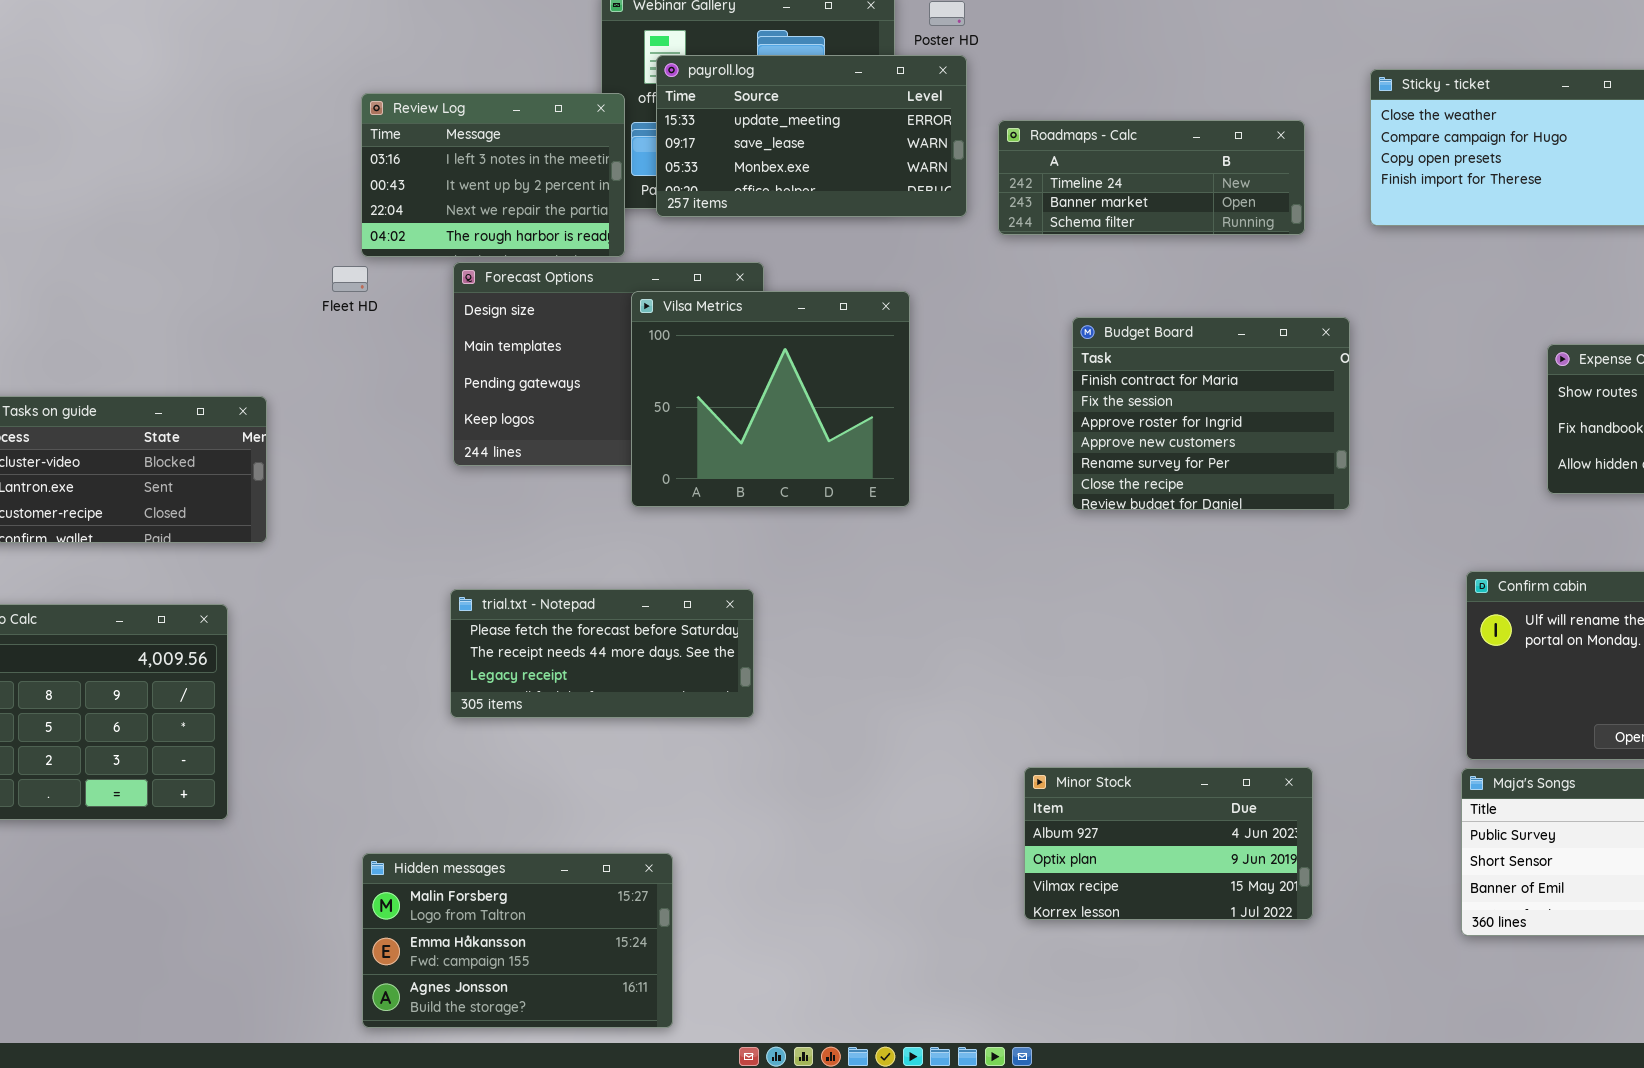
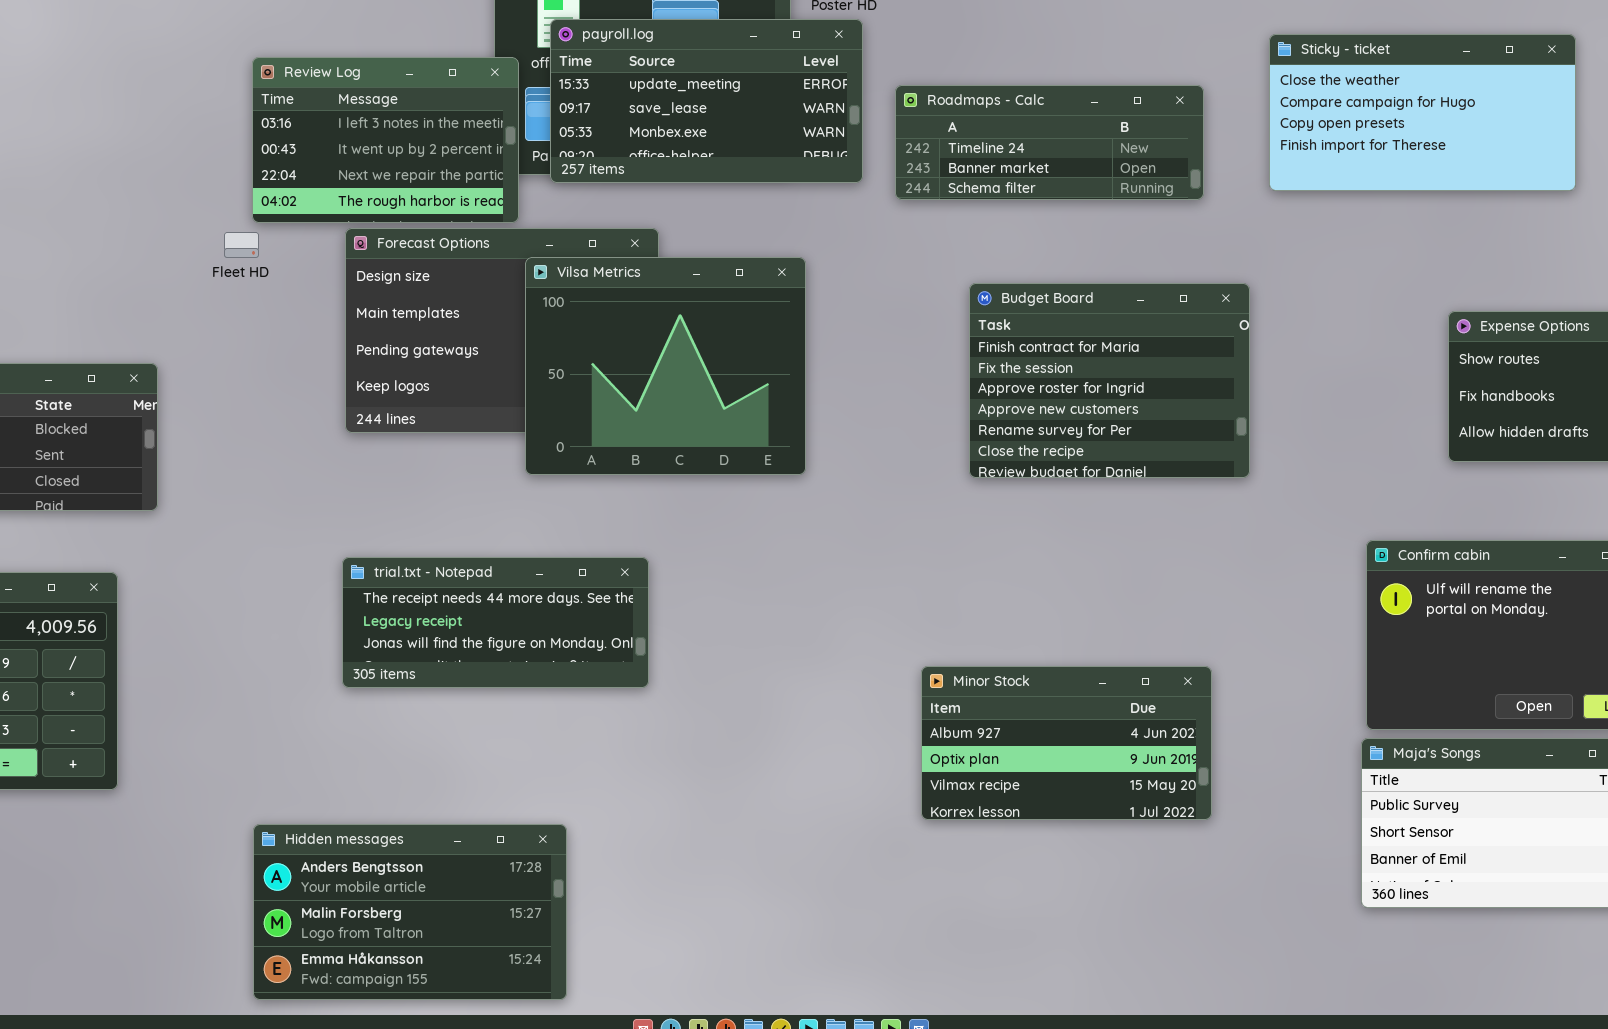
trial.txt - Notepad: [450,589,754,718] -> [342,557,649,688], scrolled down 1 row
Minor Stock: [1024,767,1313,920] -> [921,666,1212,820], moved
Hidden messages: [362,853,673,1028] -> [253,824,567,1000], scrolled up 1 row

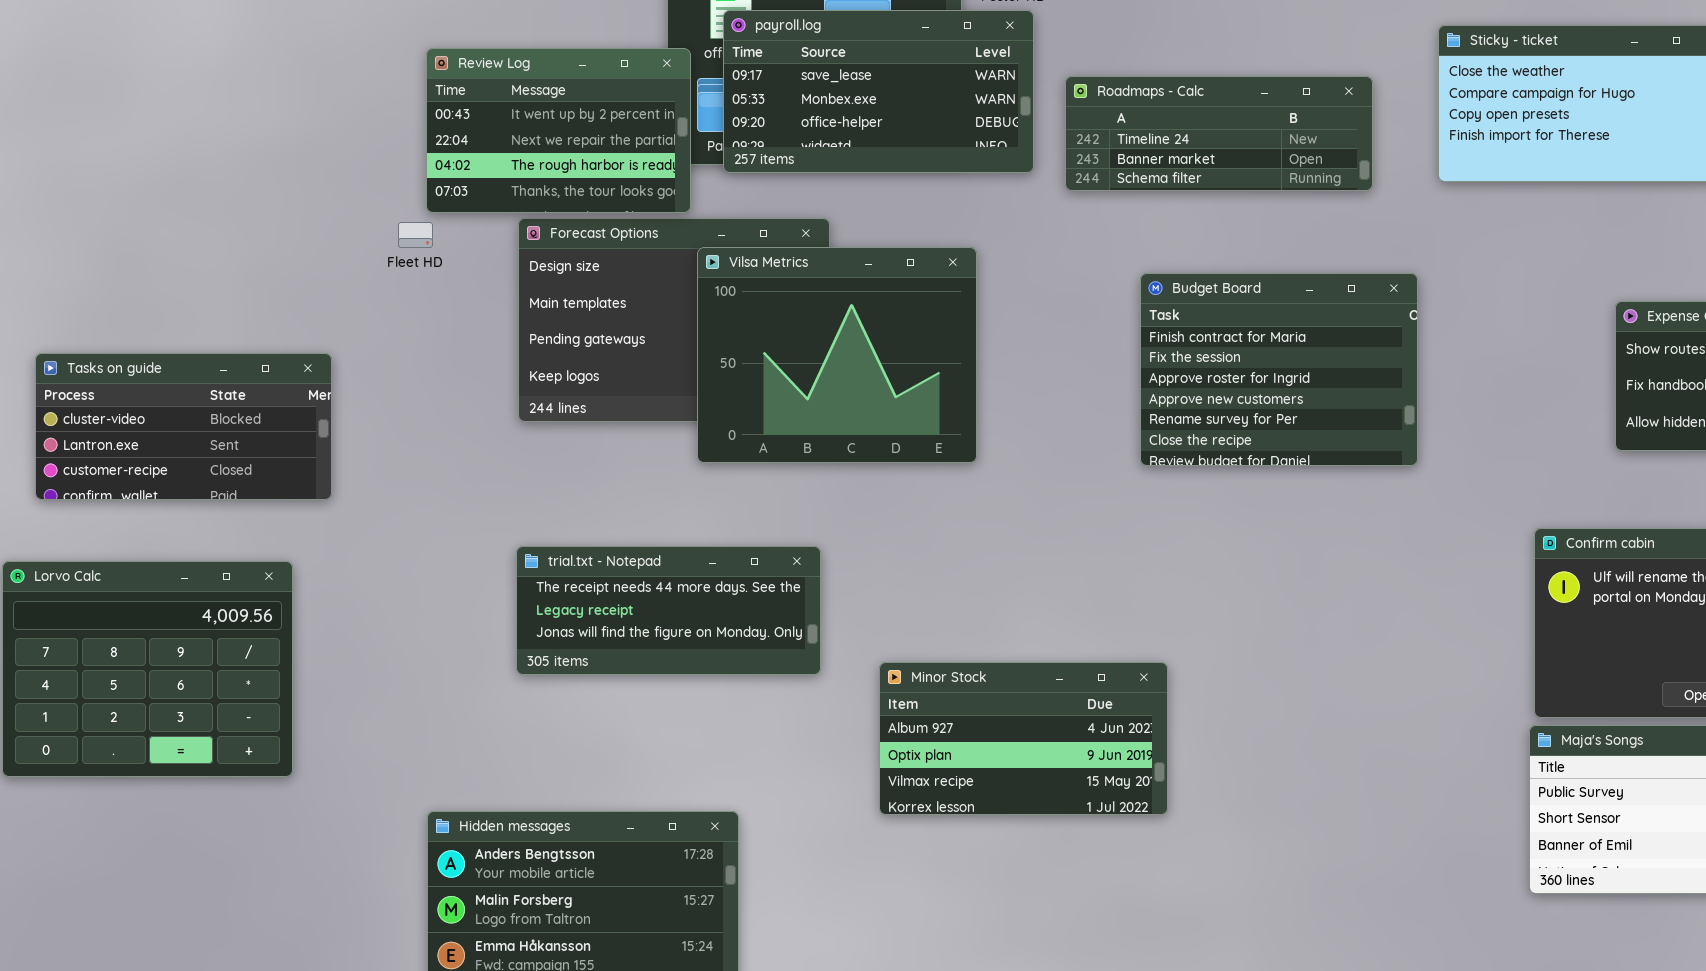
payroll.log: [550,19,863,183] -> [723,10,1034,173], scrolled down 1 row
Review Log: [252,57,519,223] -> [426,48,691,213], scrolled down 1 row
Minor Stock: [921,666,1212,820] -> [879,662,1168,815], moved

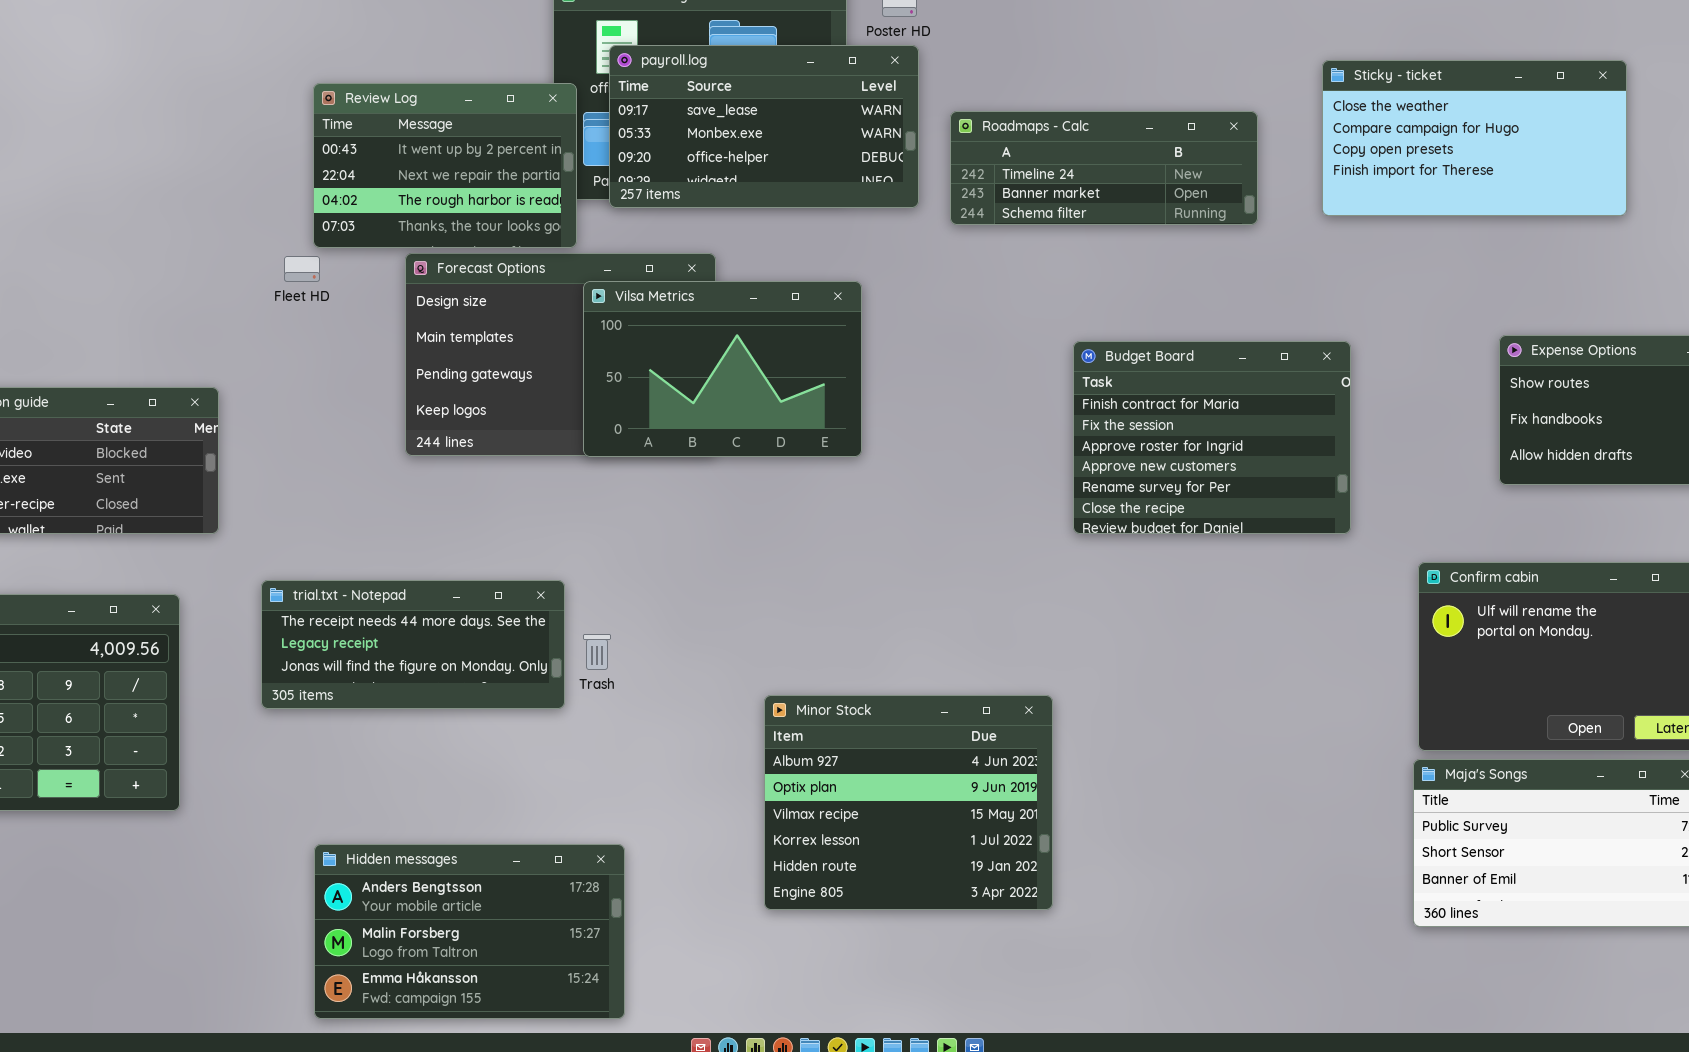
Vilsa Metrics: [697,247,977,463] -> [583,281,862,457], resized
Budget Board: [1140,273,1418,466] -> [1073,341,1351,534], moved
trial.txt - Notepad: [516,546,821,675] -> [261,580,565,709], moved
Minor Stock: [879,662,1168,815] -> [764,695,1053,910], resized

